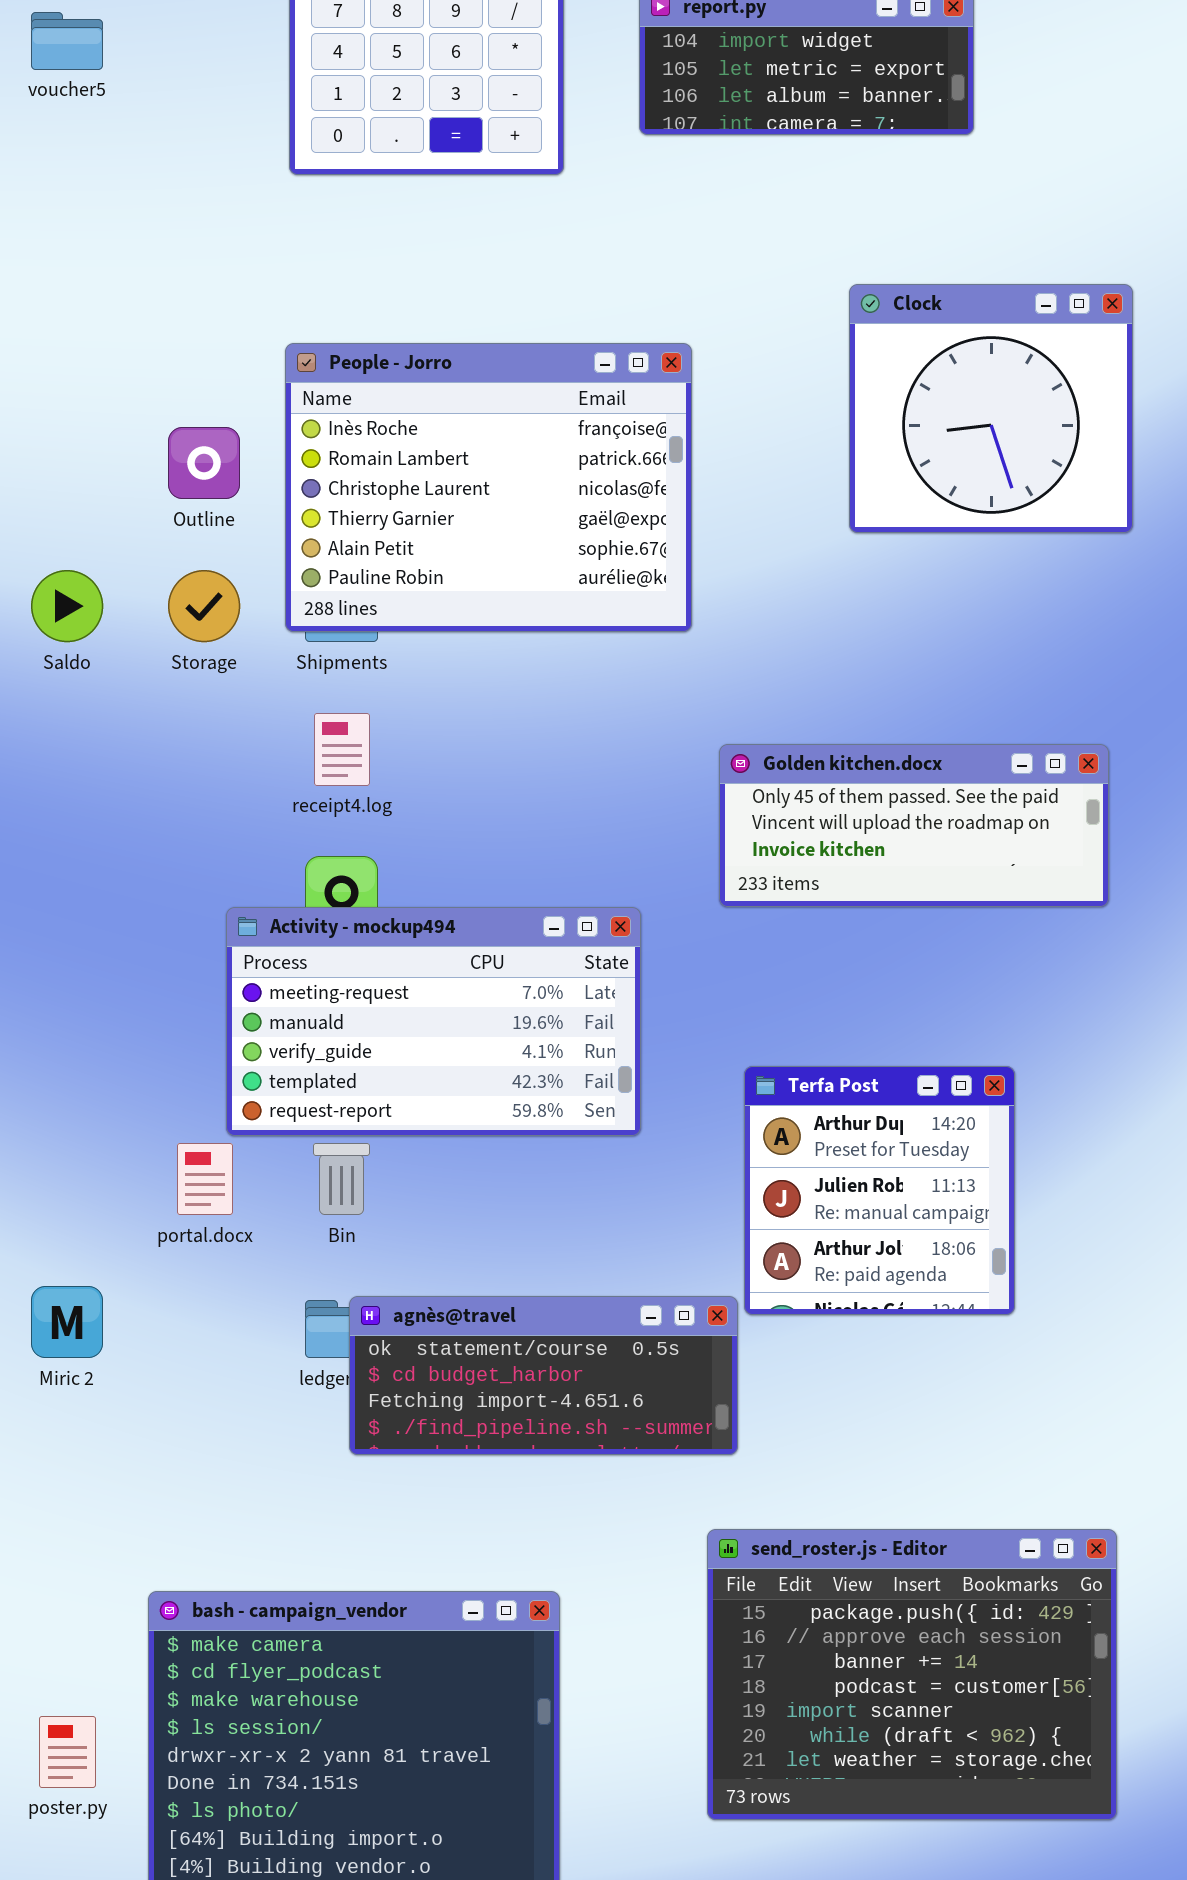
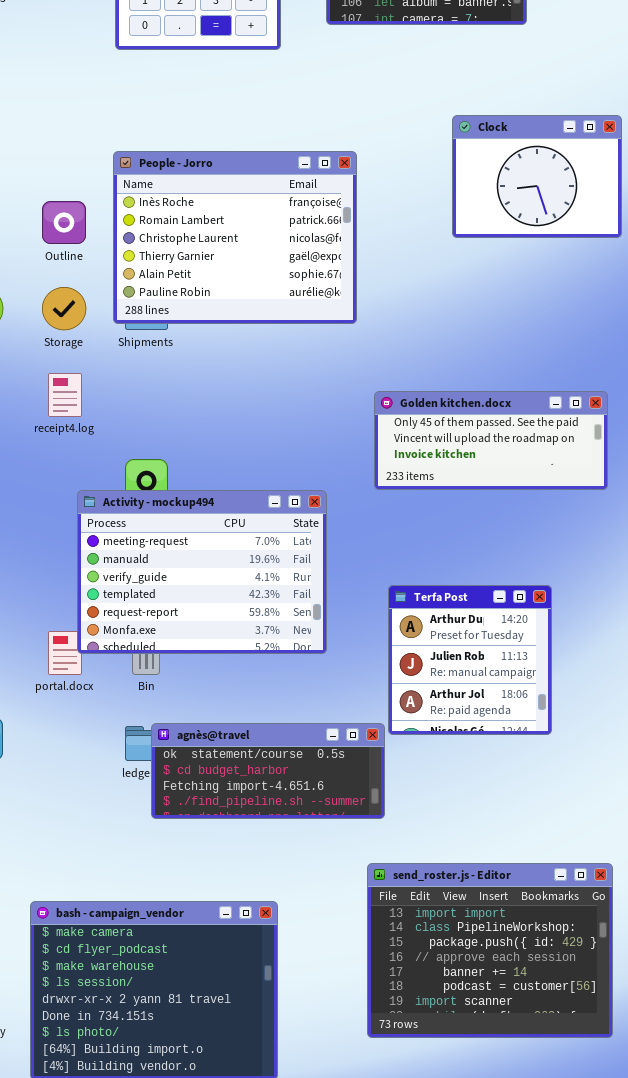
Clock: [849,284,1133,533] -> [452,115,622,238], resized
receipt4.log: [314,713,370,786] -> [48,373,82,417], moved
Activity - mockup494: [226,907,641,1136] -> [77,490,327,654], resized
send_roster.js - Editor: [707,1529,1117,1820] -> [367,863,613,1038], scrolled up 2 rows

